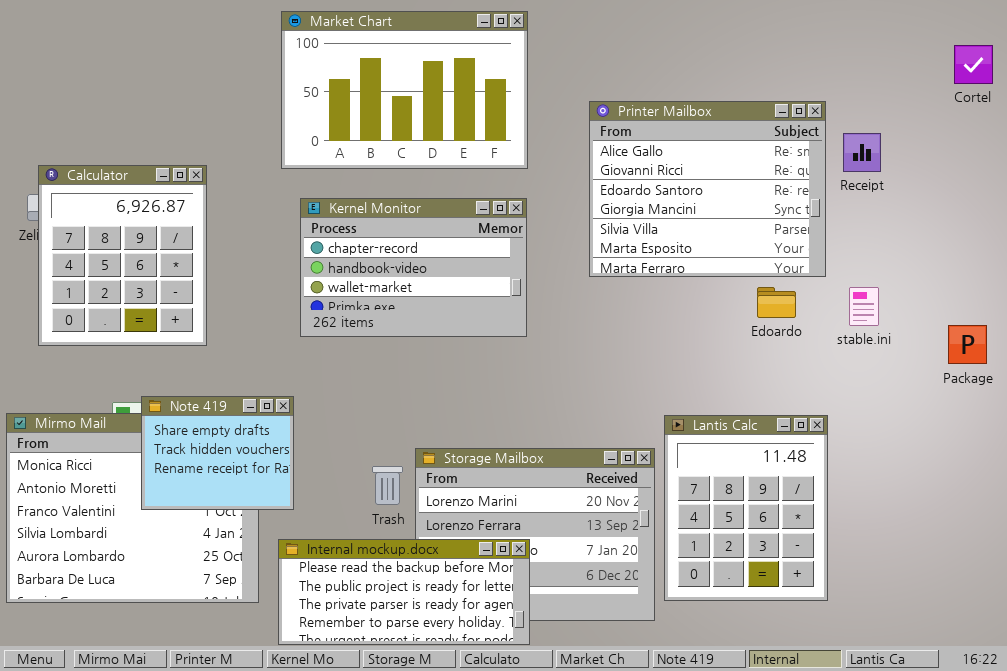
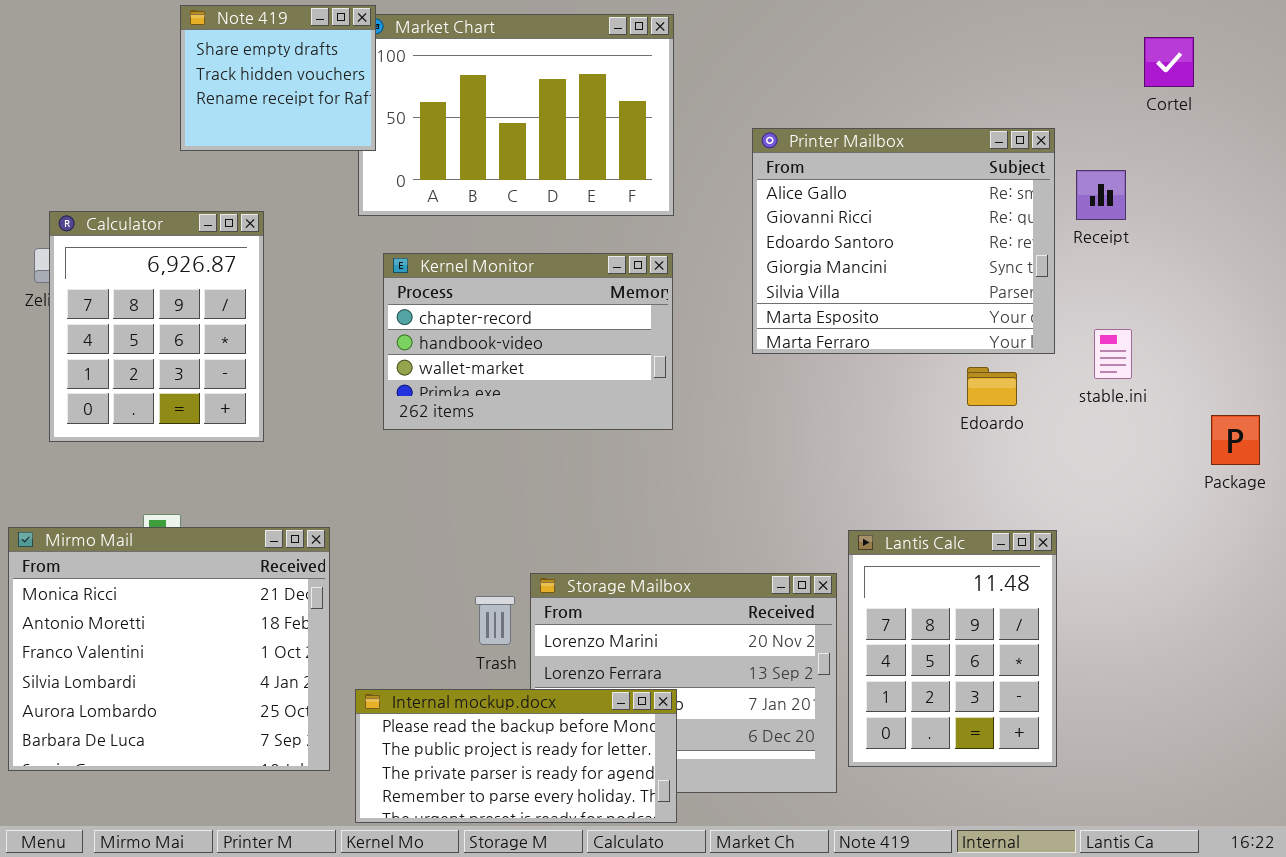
Cortel: [954,45,993,84] -> [1144,37,1194,87], moved
stable.ini: [849,287,879,326] -> [1094,329,1132,379], moved
Note 419: [141,396,294,510] -> [180,5,376,151], moved

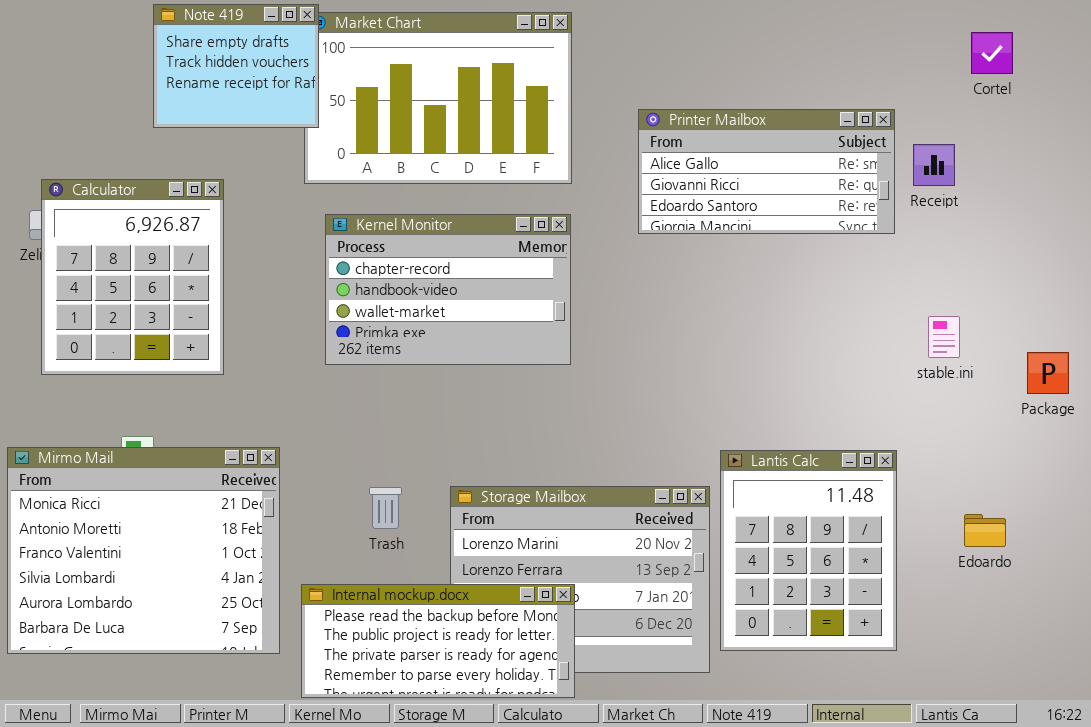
Printer Mailbox: [752,128,1055,354] -> [638,109,895,234], resized
stable.ini: [1094,329,1132,379] -> [928,316,960,358], moved
Edoardo: [967,367,1017,406] -> [964,514,1006,547], moved
Trash: [475,596,515,645] -> [369,487,402,529], moved

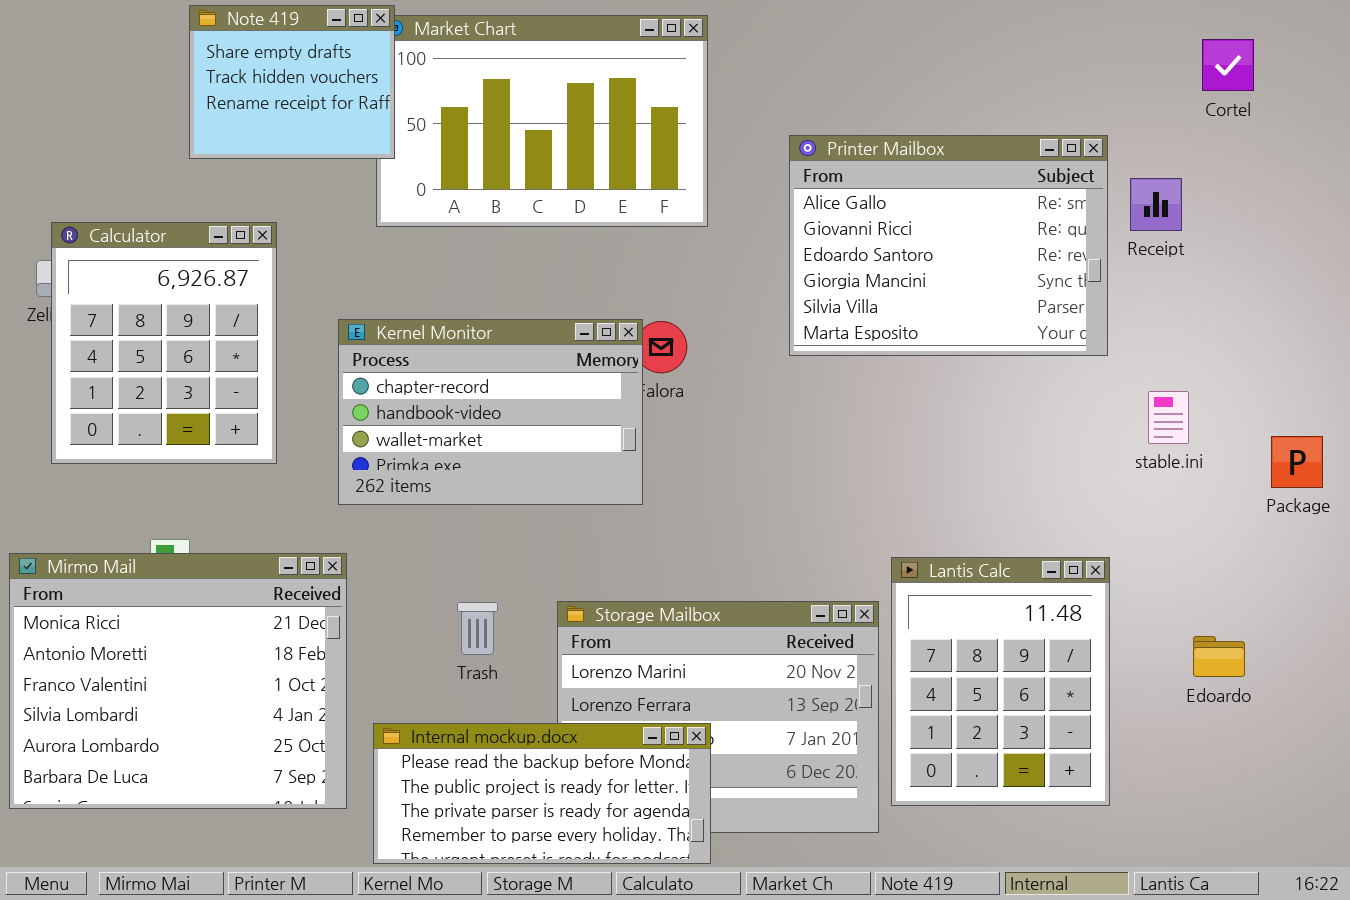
Printer Mailbox: [638,109,895,234] -> [789,135,1108,356], resized
Kernel Monitor: [325,214,571,365] -> [338,319,643,505], moved

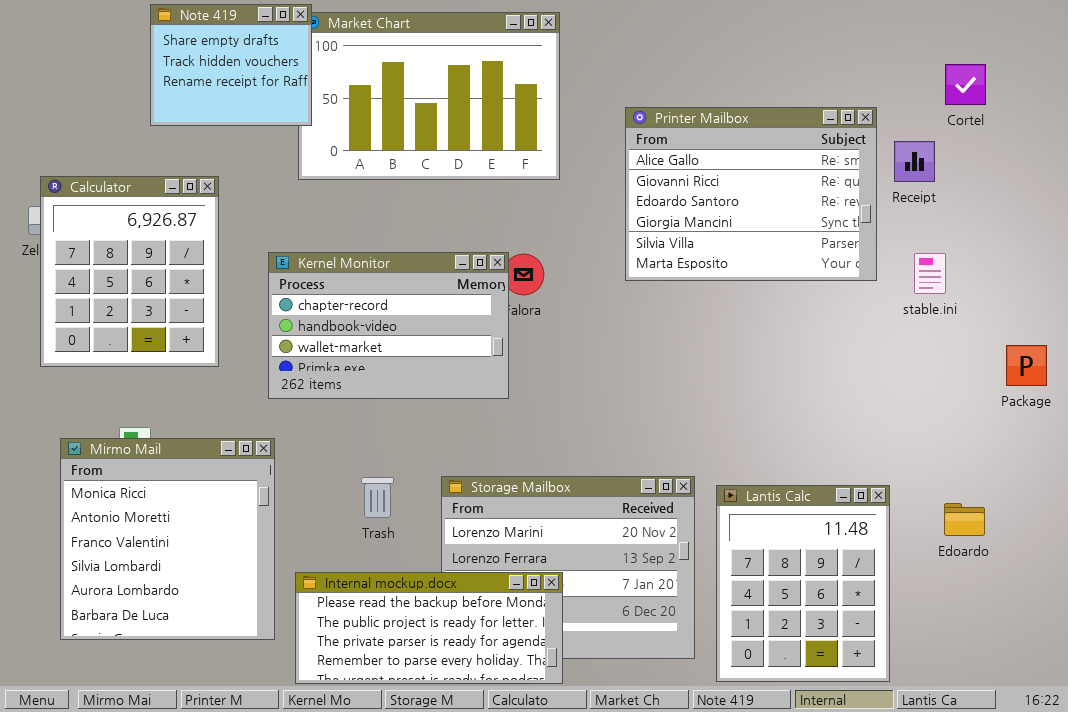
Cortel: [1202,39,1254,91] -> [945,64,986,105], moved
stable.ini: [1148,391,1189,444] -> [914,253,946,294], moved
Mirmo Mail: [9,553,347,809] -> [60,438,275,640], resized
Lantis Calc: [891,557,1110,806] -> [716,485,890,682], moved

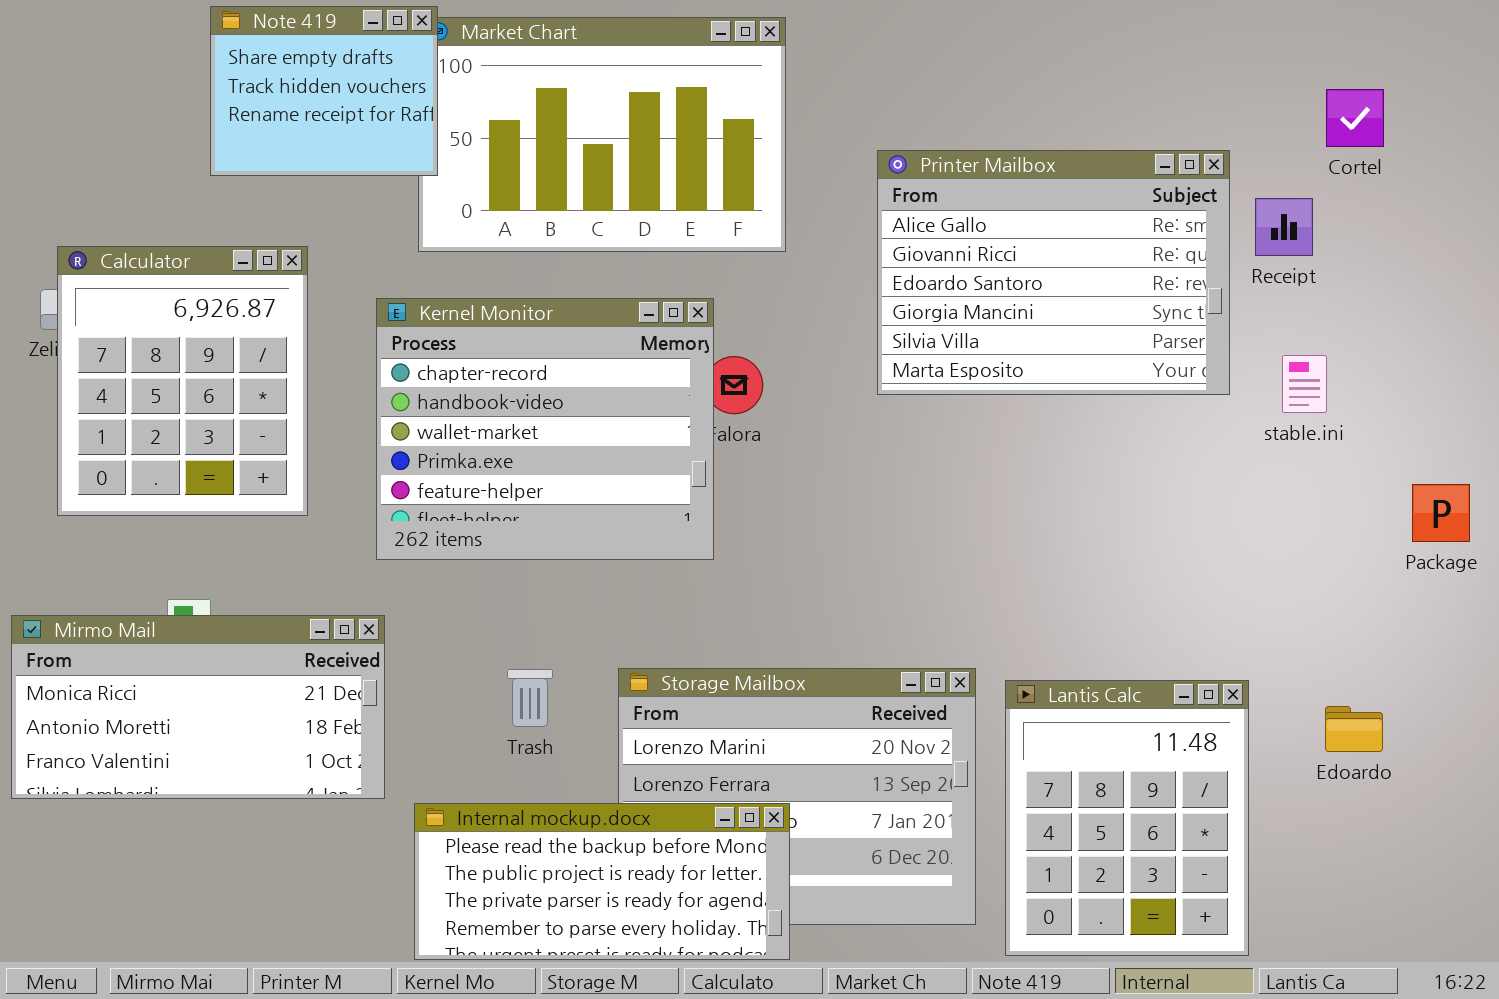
Kernel Monitor: [268,252,509,399] -> [376,298,714,560], resized
Mirmo Mail: [60,438,275,640] -> [11,615,385,799], resized

